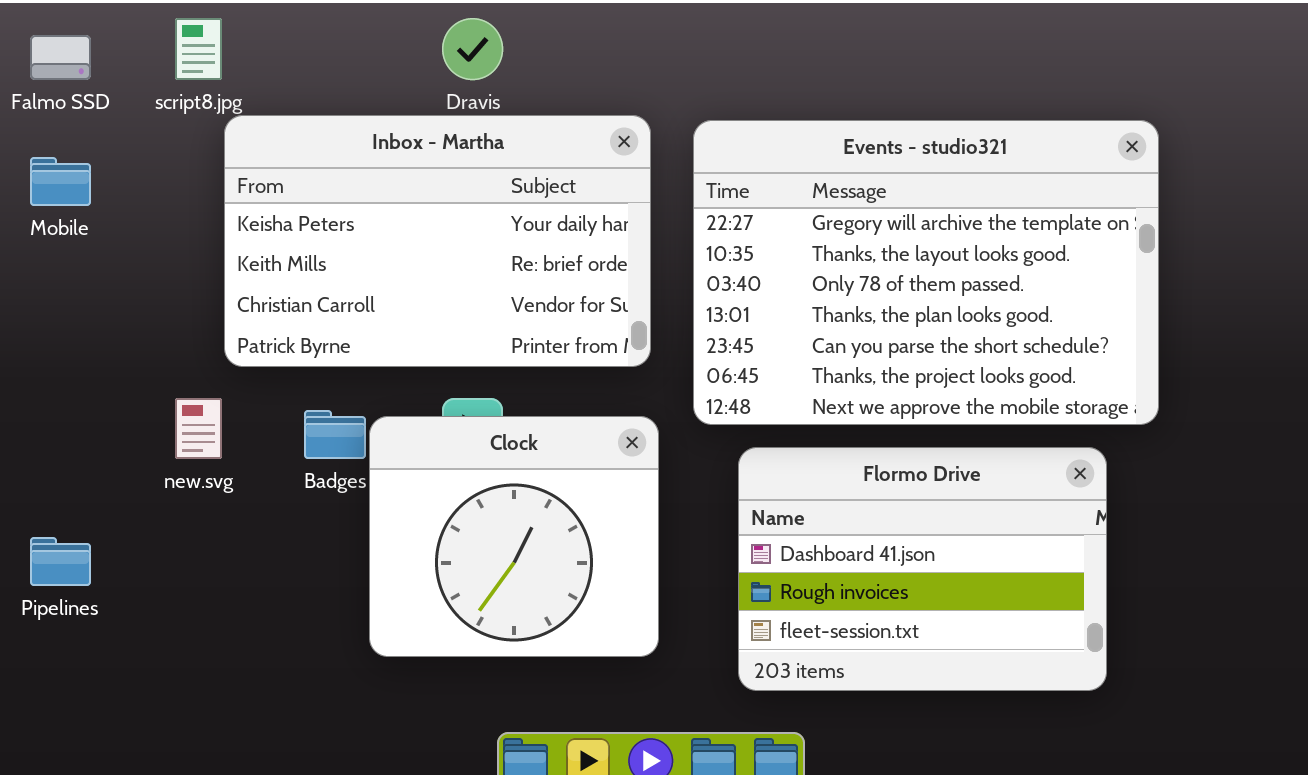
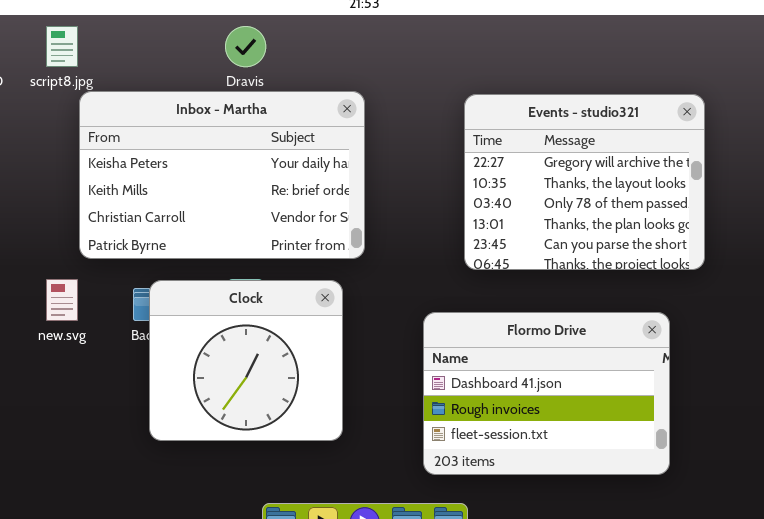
Events - studio321: [693,120,1159,425] -> [464,94,705,270], resized
Clock: [369,416,659,657] -> [149,280,343,441], moved

